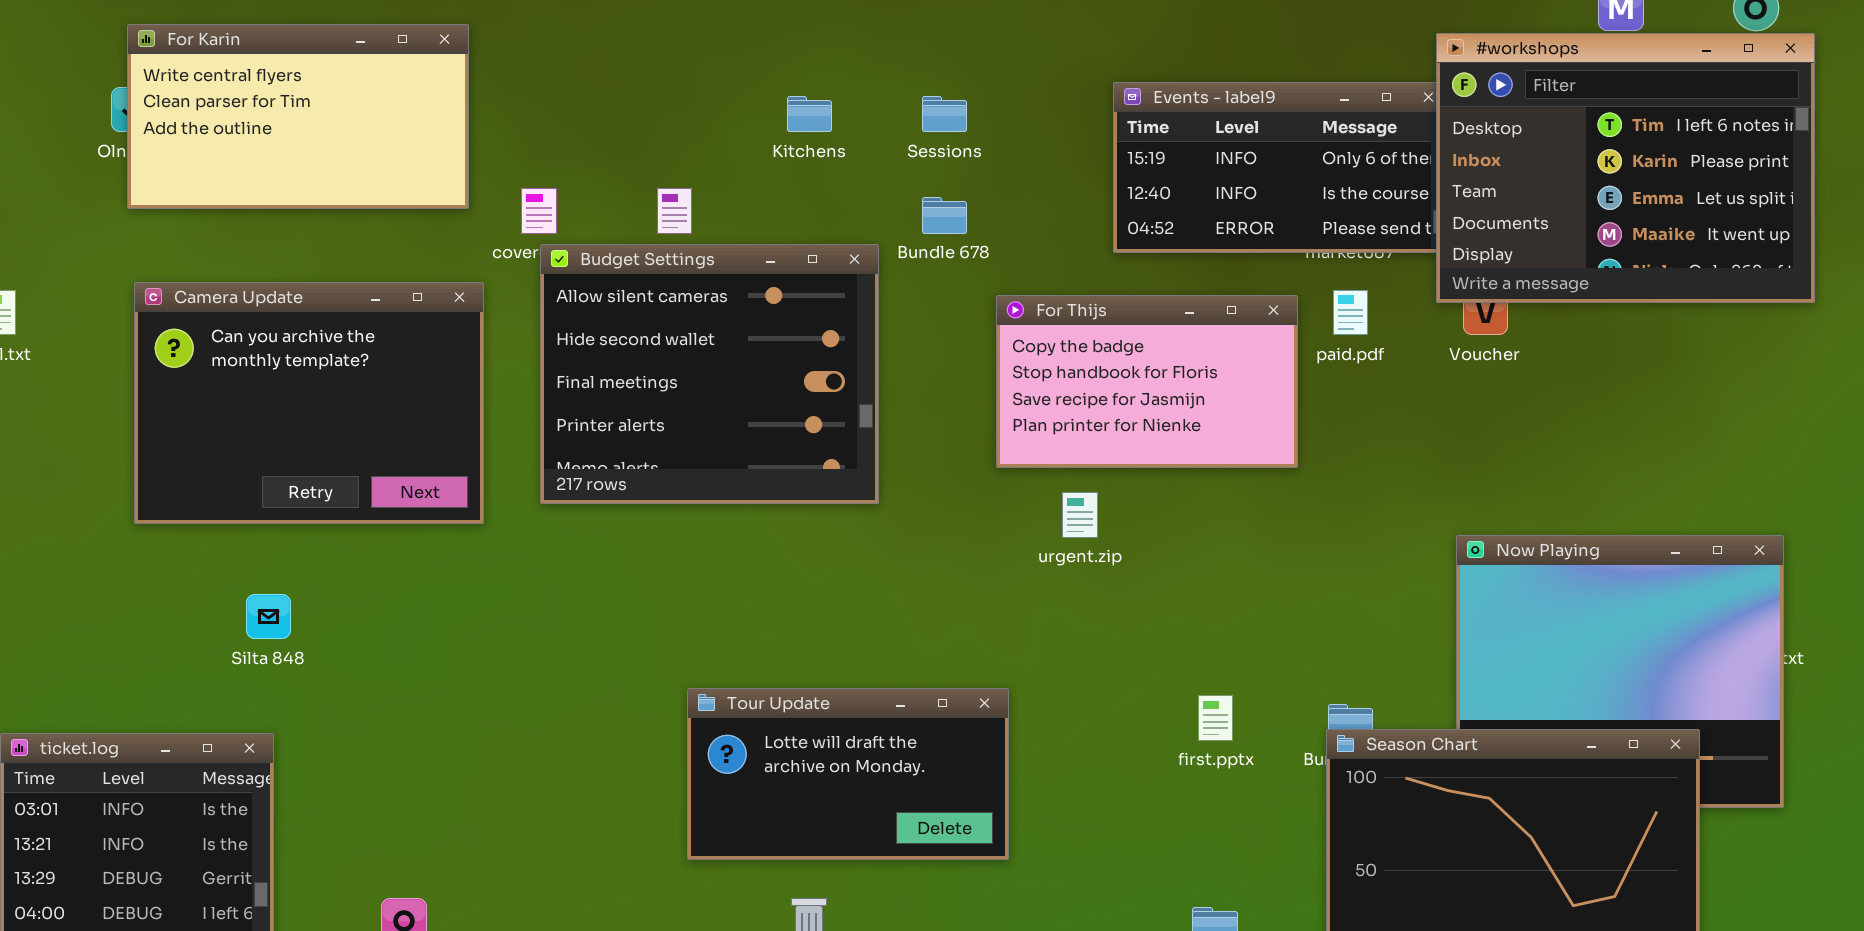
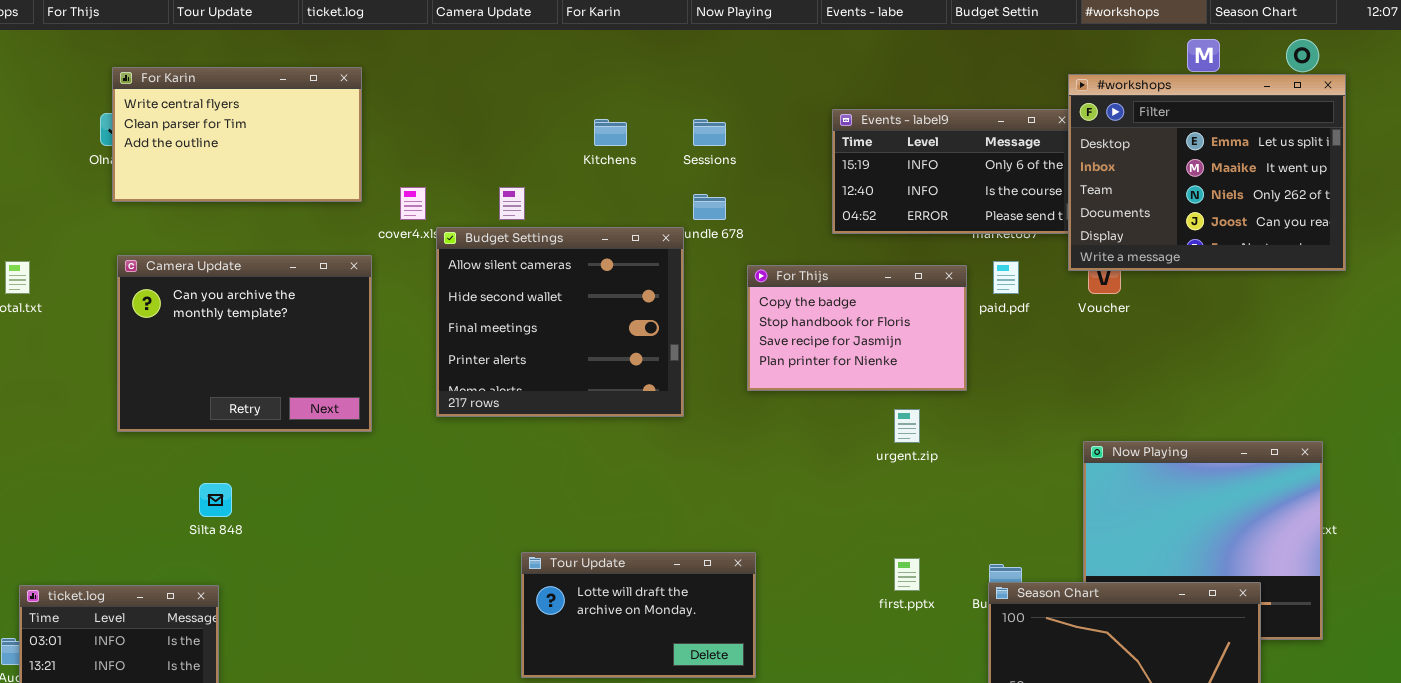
#workshops: [1436,33,1815,303] -> [1068,74,1346,271], scrolled down 2 rows
Budget Settings: [540,244,879,504] -> [436,227,684,417], moved
urgent.zip: [1062,492,1098,538] -> [894,409,920,443], moved

